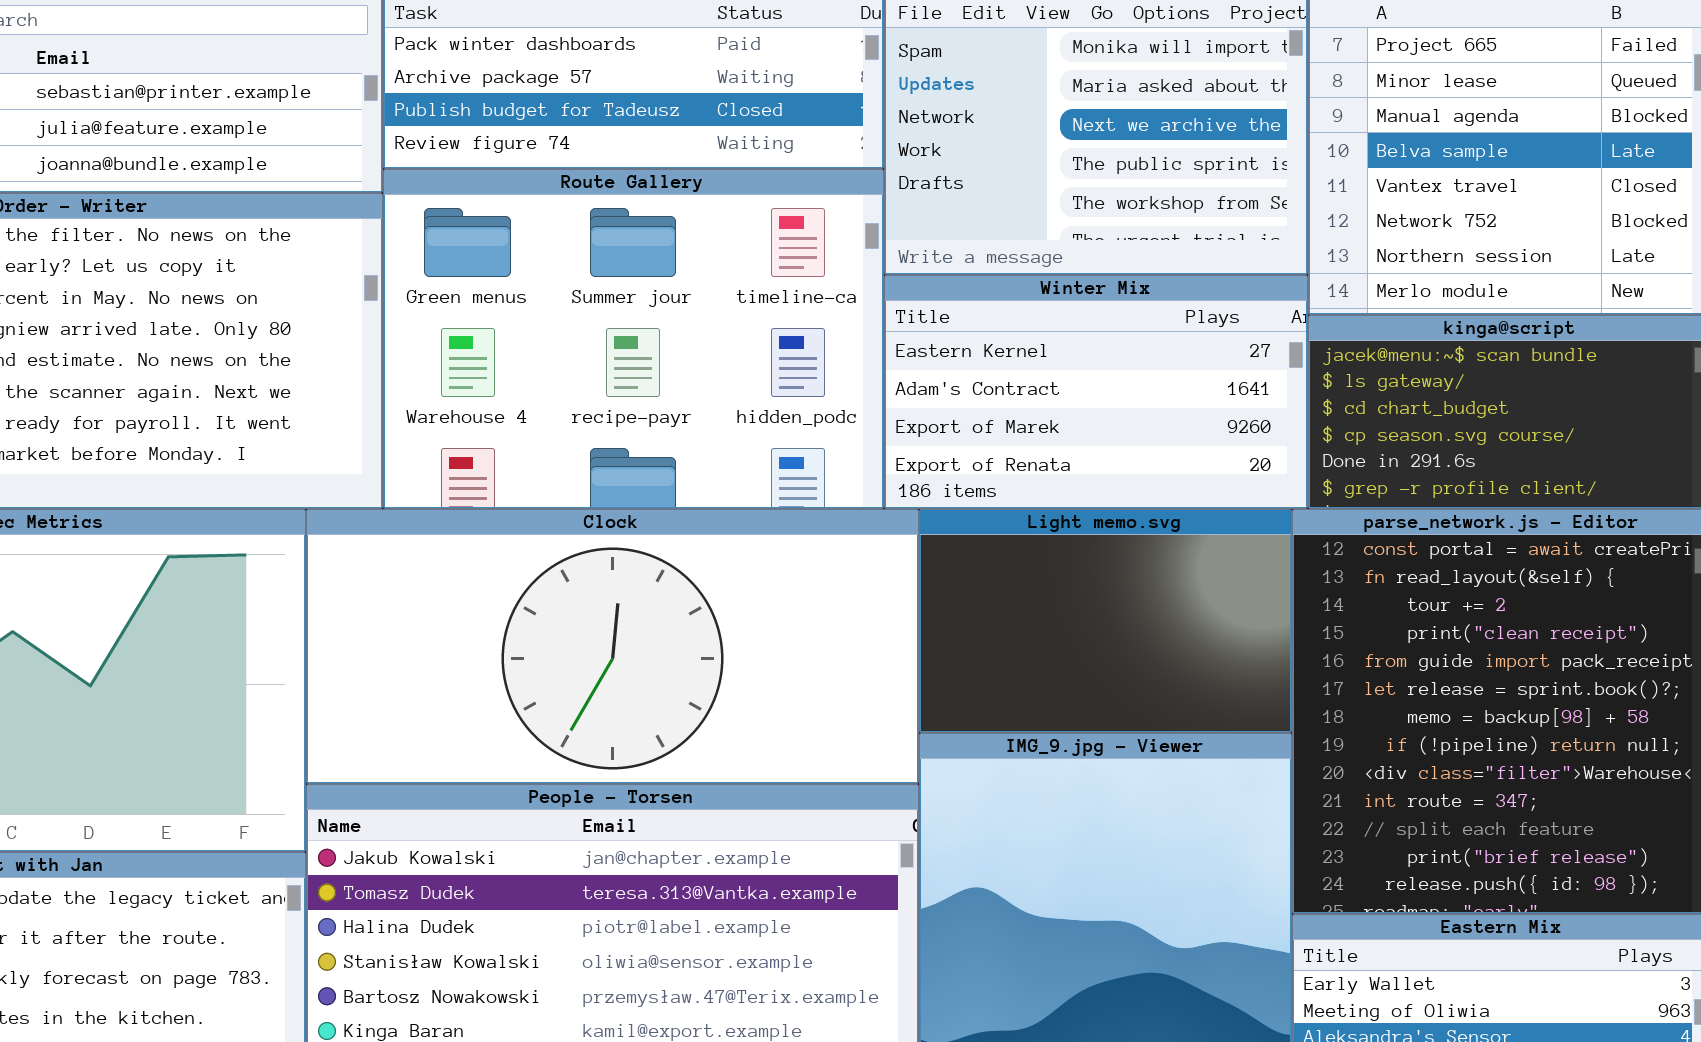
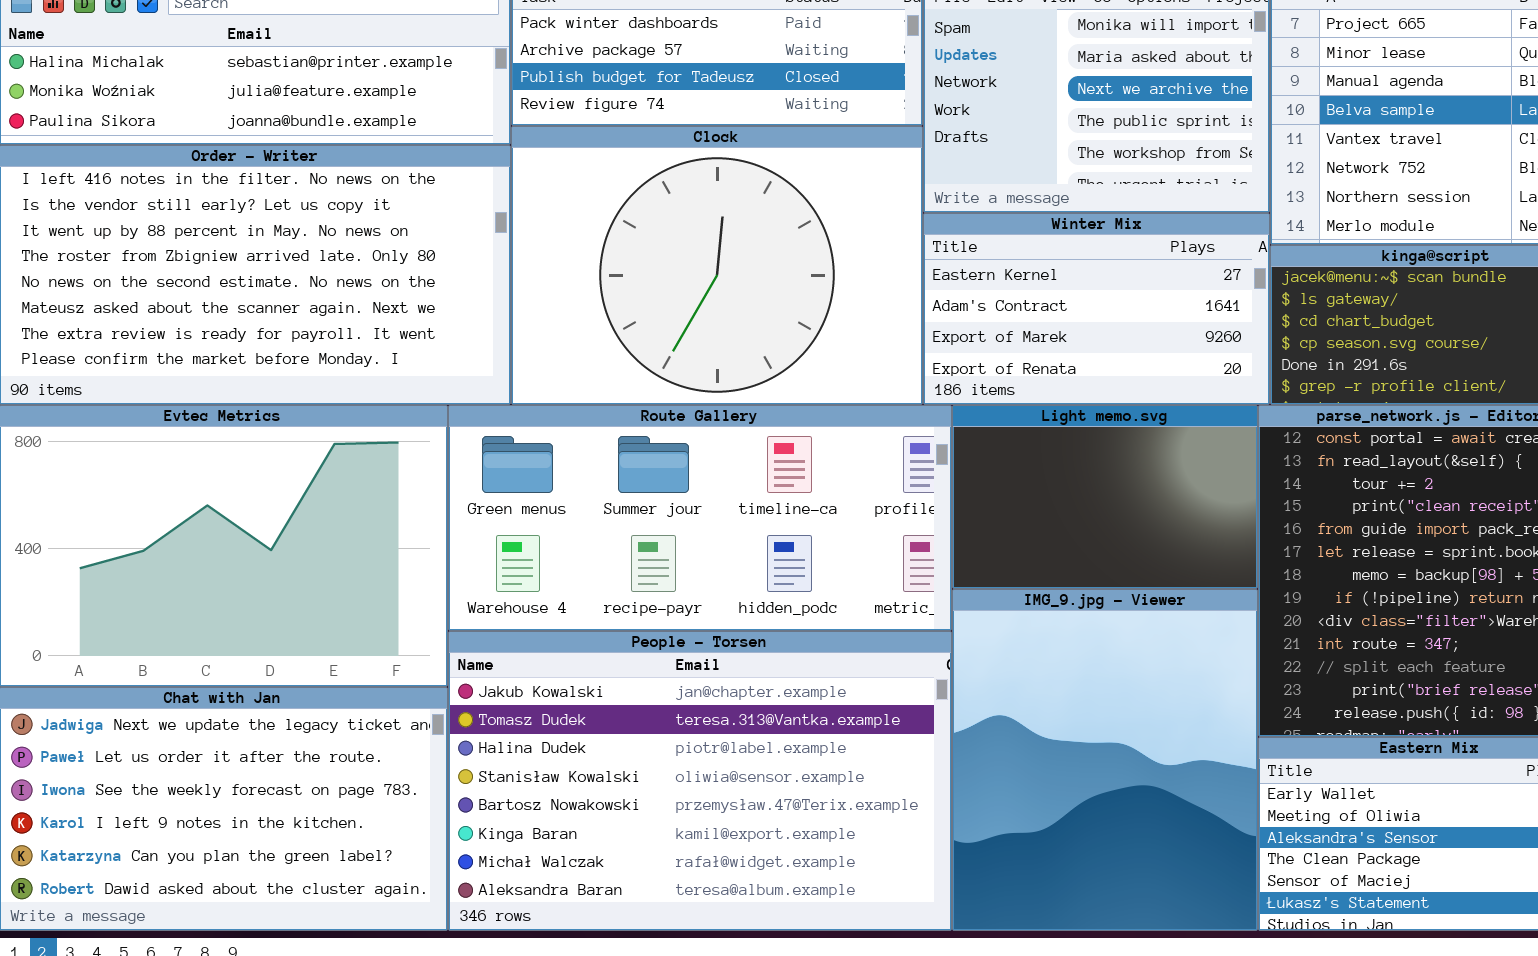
Route Gallery: [383,169,884,509] -> [448,405,952,631], moved, resized
Clock: [306,509,919,784] -> [511,126,923,405], moved, resized

